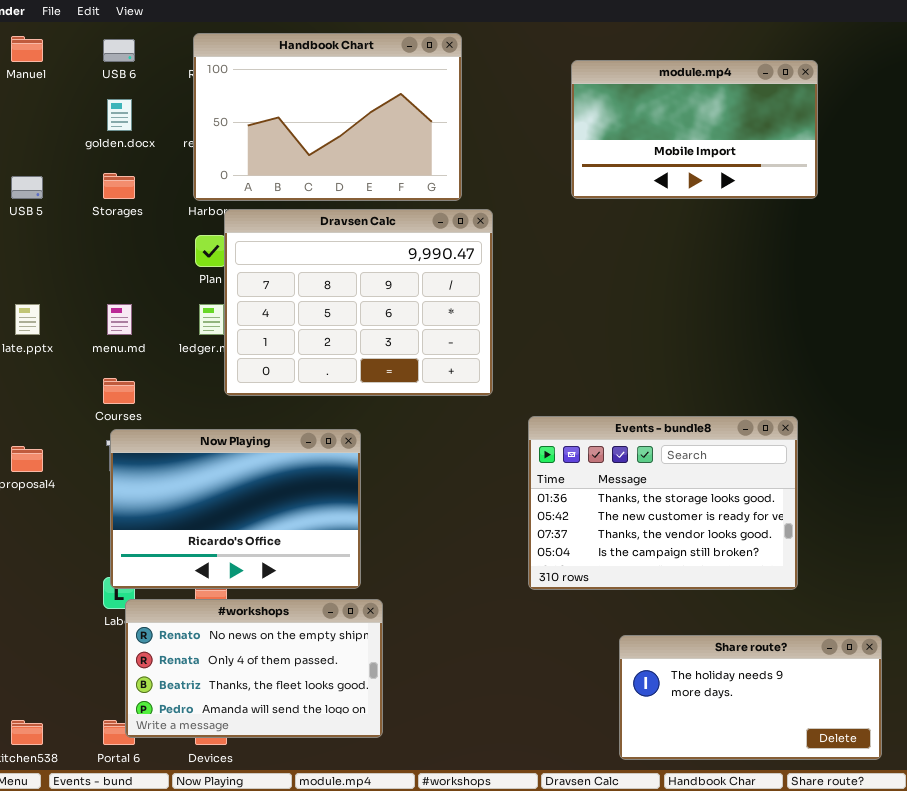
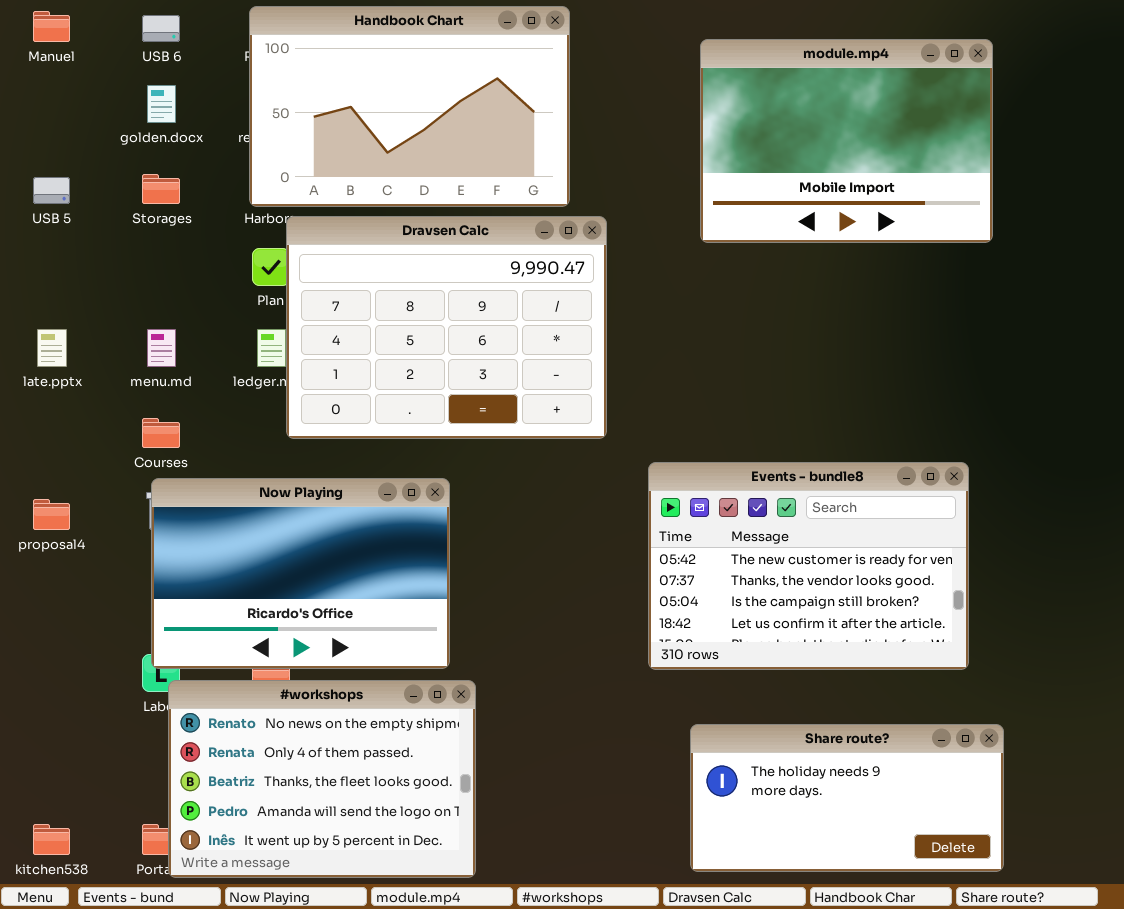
module.mp4: [571,60,818,199] -> [700,39,993,243], resized
Events - bundle8: [528,416,798,590] -> [648,462,969,670], scrolled down 1 row
#workshops: [125,599,383,738] -> [168,680,476,878], resized
Share route?: [619,635,882,760] -> [690,724,1004,872], moved

